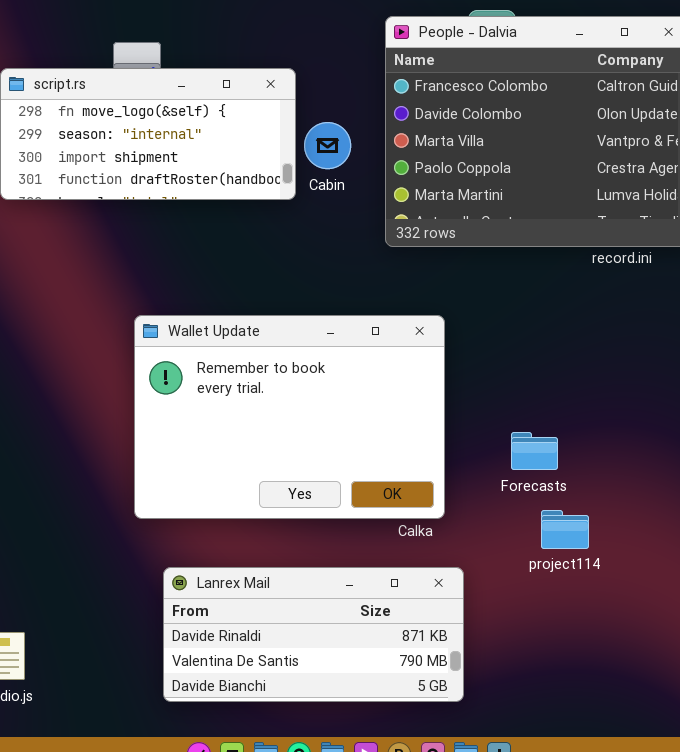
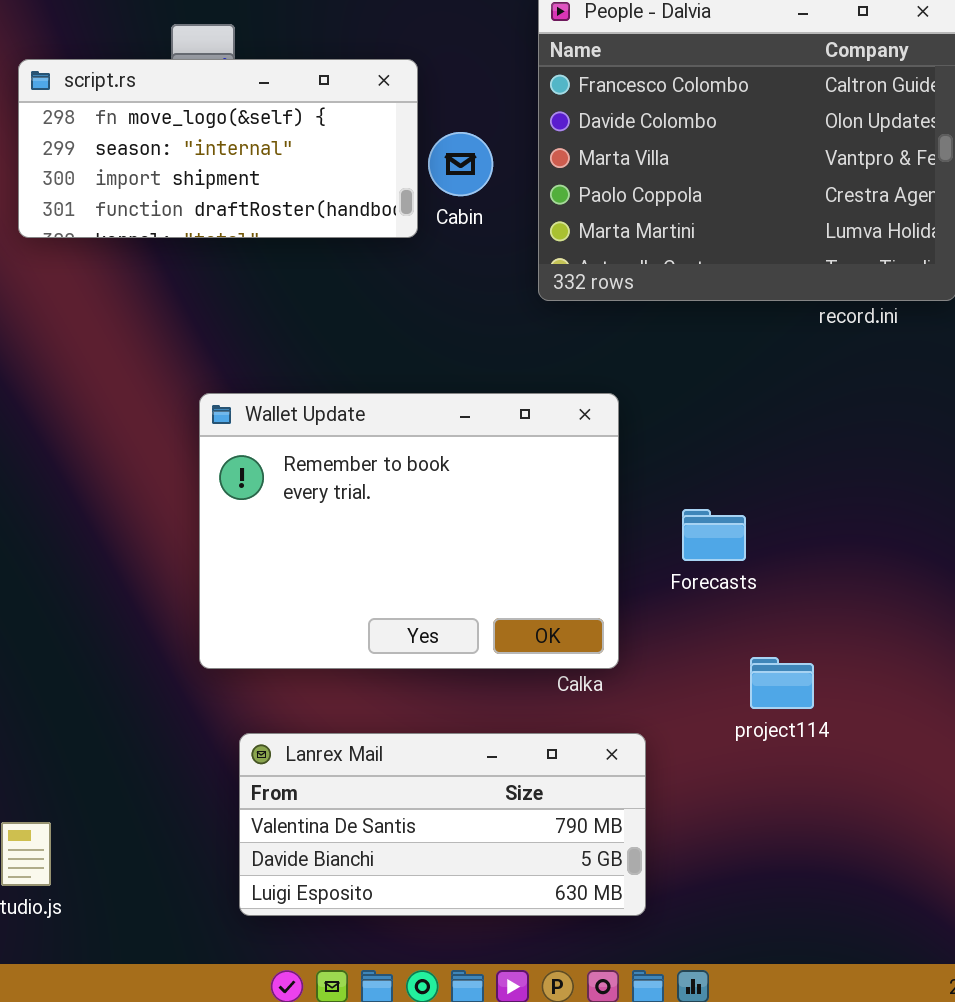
Forecasts: [511,432,558,470] -> [682,509,746,561], moved
Lanrex Mail: [163,567,464,702] -> [239,733,646,916], scrolled down 1 row

